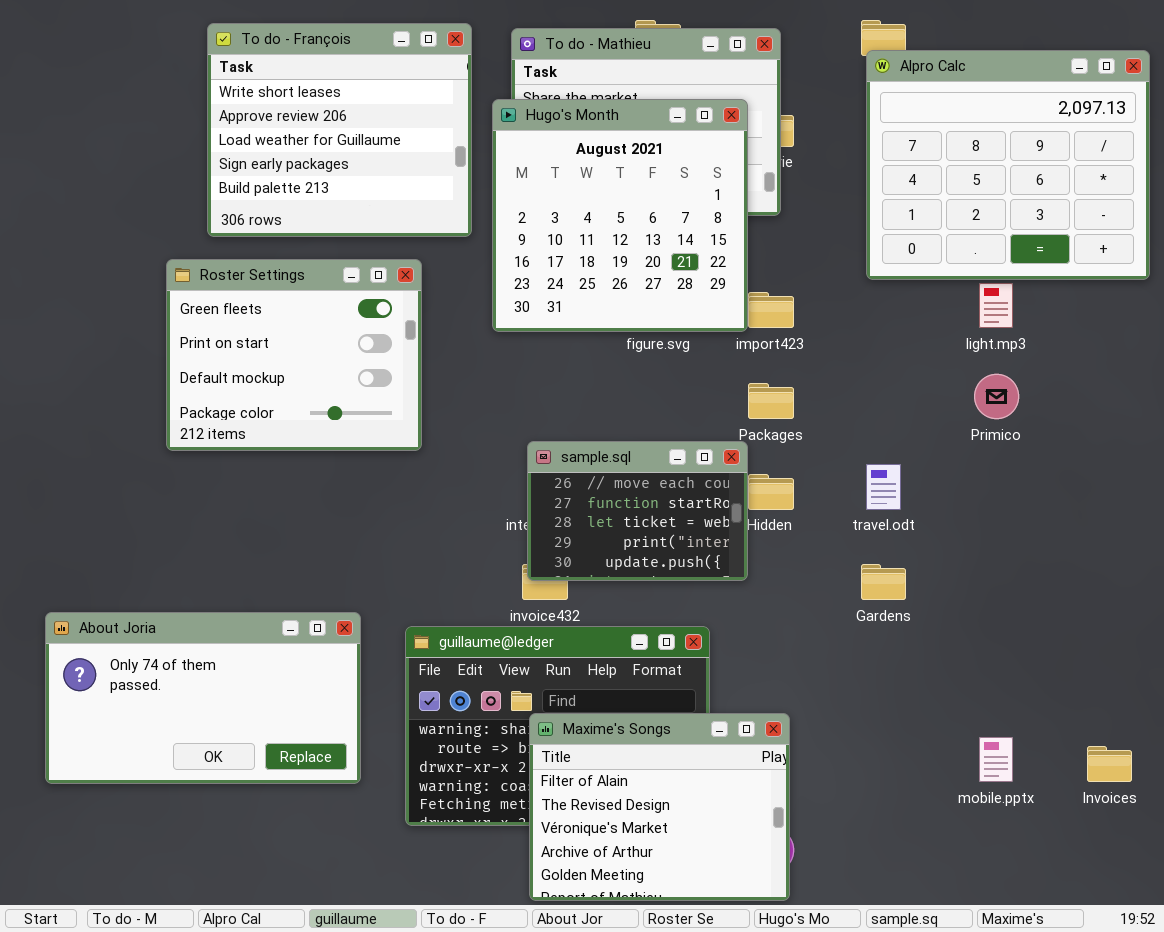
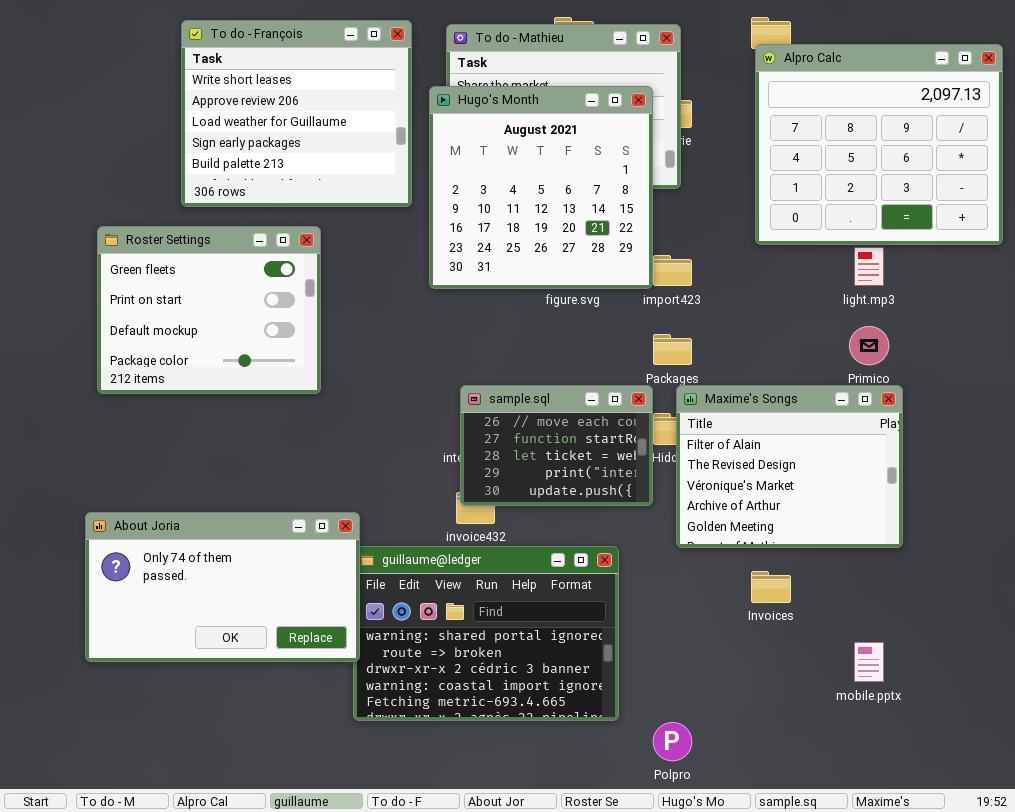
Roster Settings: [166,259,422,451] -> [97,226,321,394], moved
About Joria: [45,612,361,784] -> [85,512,360,662], moved
Maxime's Songs: [529,713,790,901] -> [676,385,903,548], moved
Invoices: [1087,746,1132,782] -> [751,571,791,603], moved

